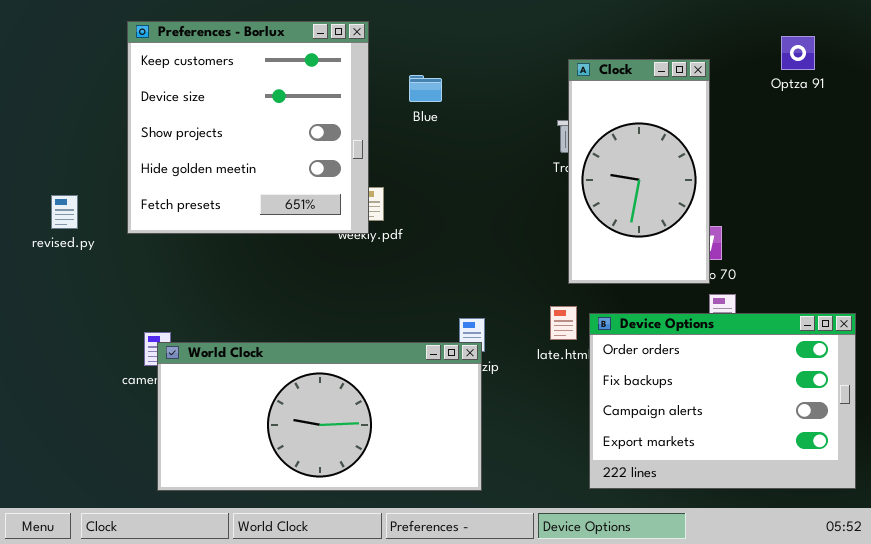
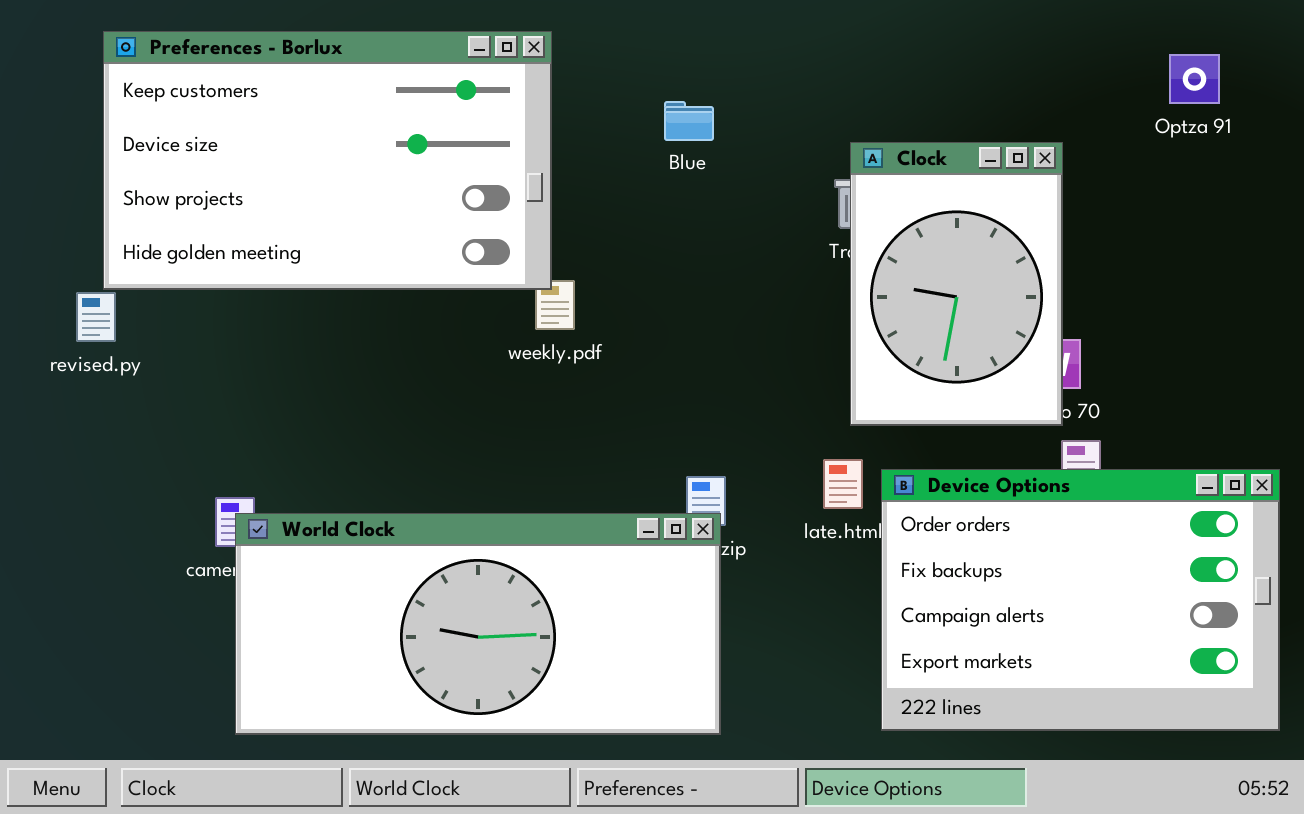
Preferences - Borlux: [127,21,369,234] -> [103,31,552,290], resized
Clock: [568,59,710,284] -> [850,142,1063,426], resized
Blue: [409,75,442,102] -> [664,101,714,141], moved

